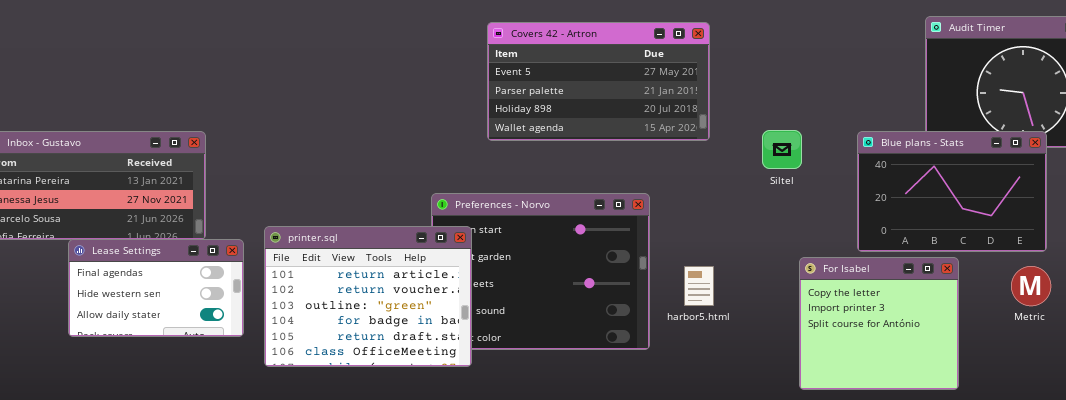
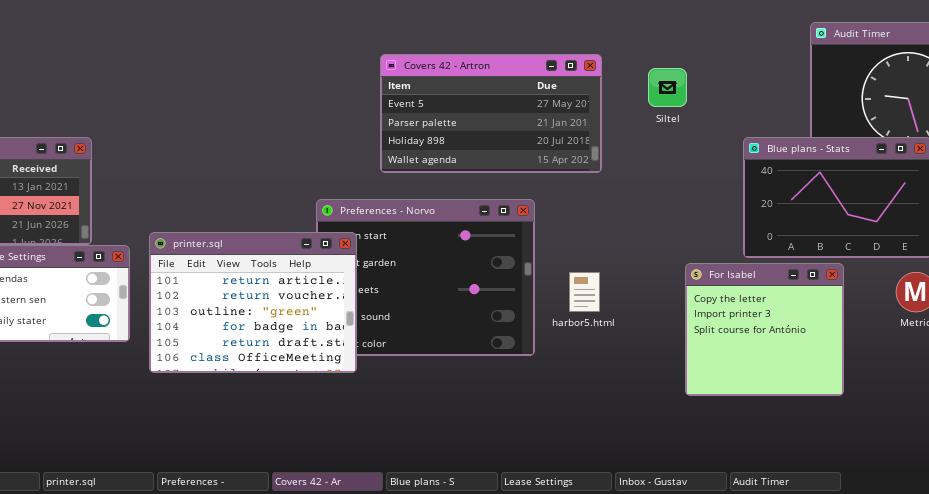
Covers 42 - Artron: [487,22,710,141] -> [380,54,602,173], moved
Siltel: [762,130,802,169] -> [648,68,687,107], moved

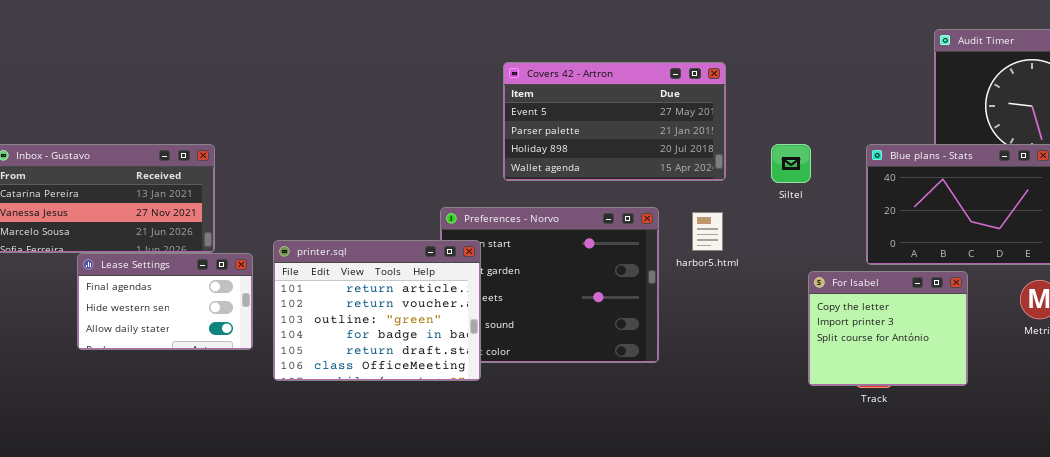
Siltel: [648,68,687,107] -> [771,144,811,183], moved
For Isabel: [685,263,844,396] -> [808,271,968,386], resized
harbor5.html: [569,272,600,312] -> [692,212,723,251], moved

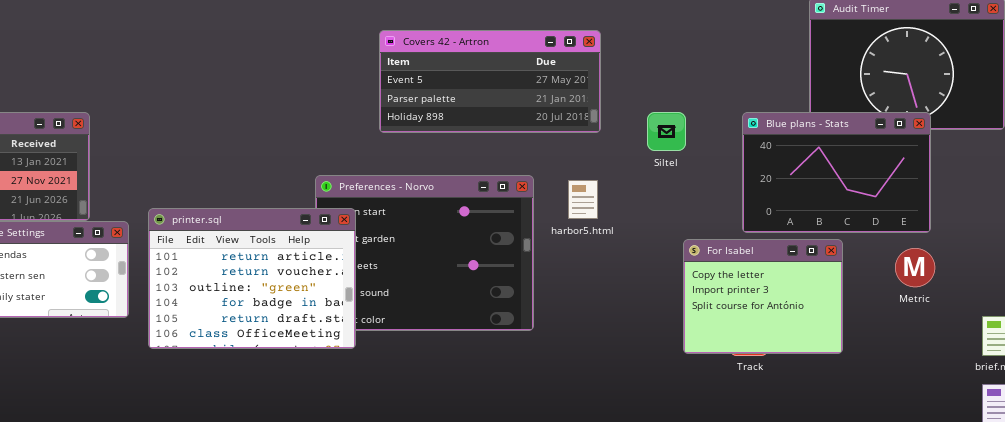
Covers 42 - Artron: [503,62,726,181] -> [379,30,601,133], resized

